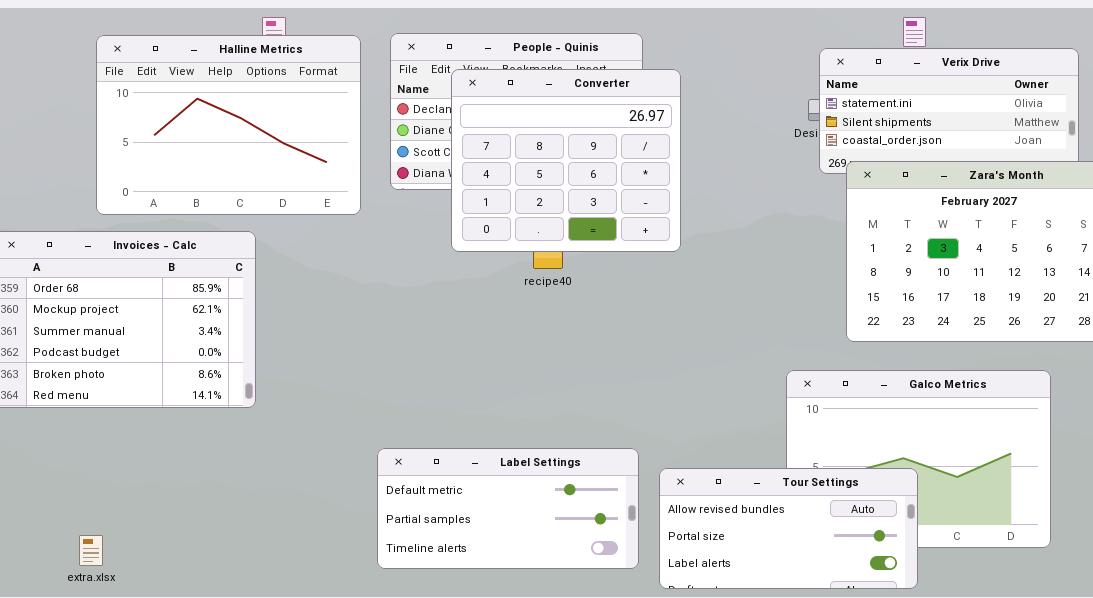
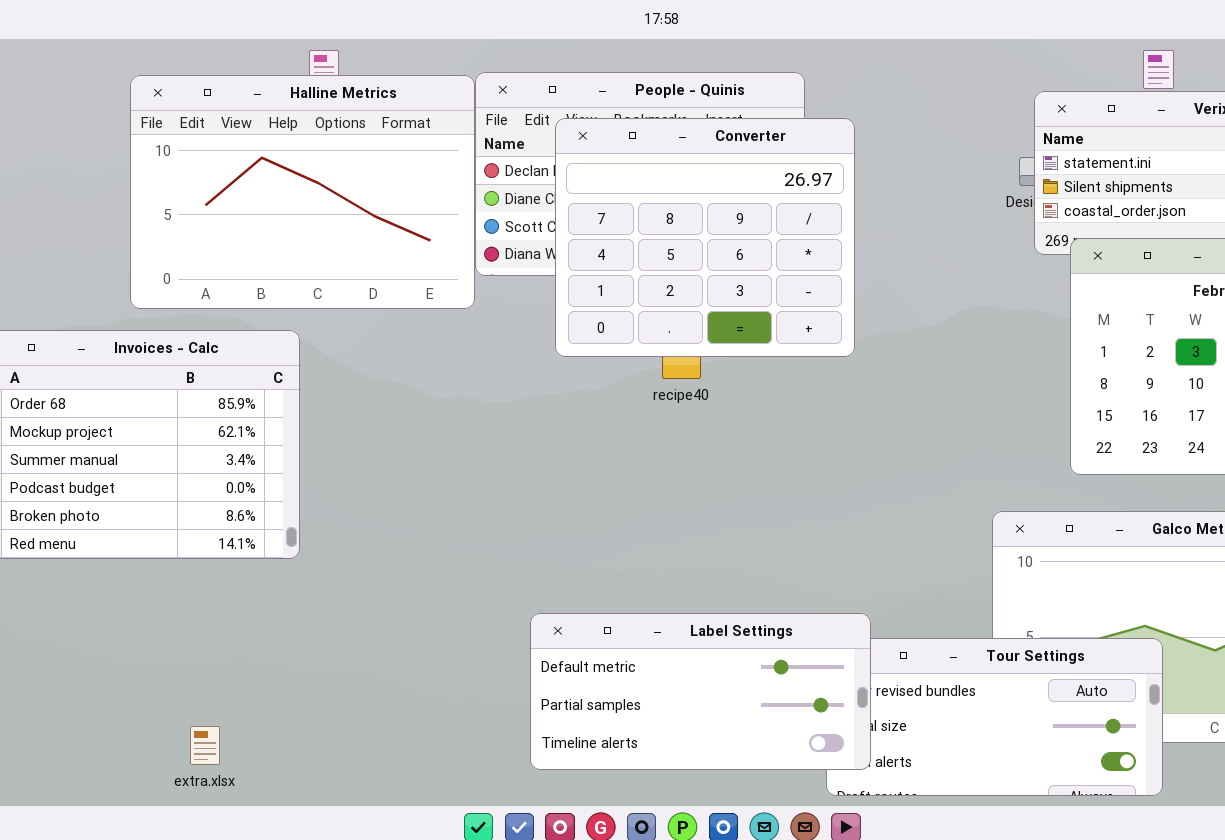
Halline Metrics: [96,35,361,215] -> [130,75,475,309], moved
Label Settings: [377,448,639,569] -> [530,613,871,770], moved
extra.xlsx: [79,535,103,566] -> [190,726,220,765], moved

